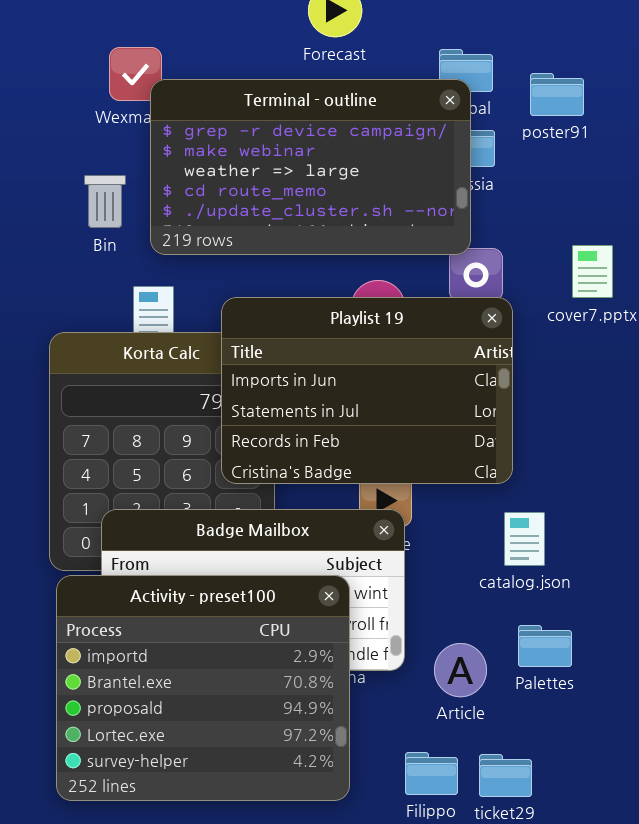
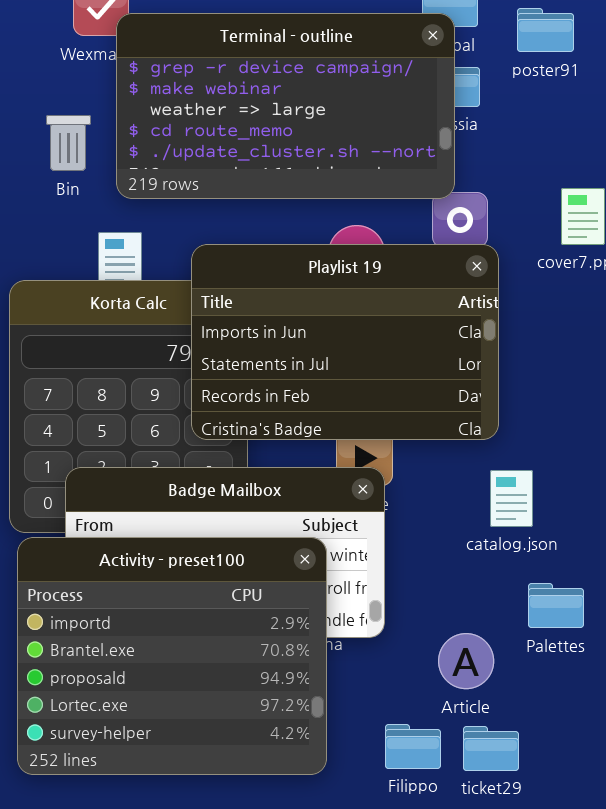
Palettes: [518,625,572,667] -> [528,583,584,628], moved
Article: [434,643,487,697] -> [438,633,494,689], moved

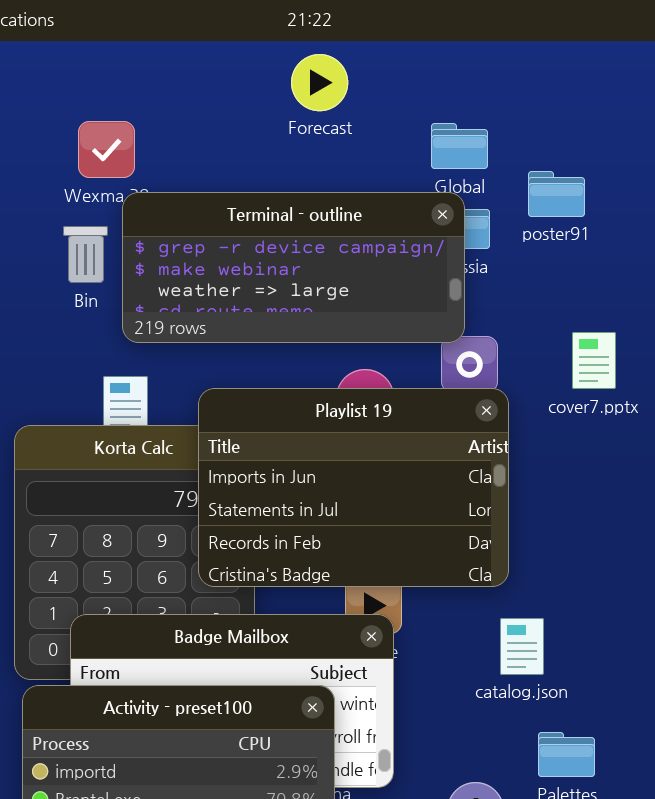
poster91: [517,8,574,52] -> [528,171,585,217], moved
Terminal - outline: [116,13,455,199] -> [122,192,465,343], resized
Bin: [46,115,91,171] -> [63,226,108,283], moved

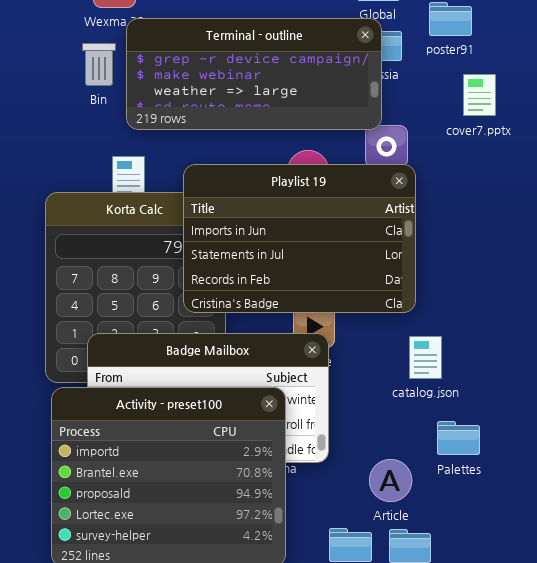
cover7.pptx: [572,332,616,389] -> [463,74,496,116], moved

